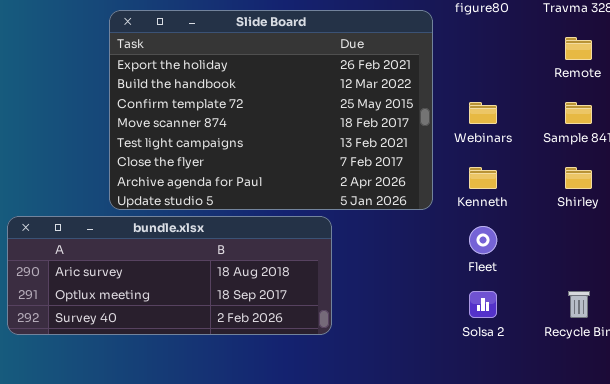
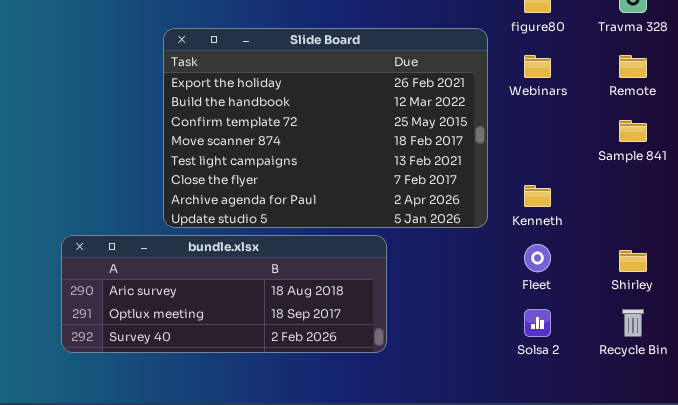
Webinars: [469,102,497,124] -> [524,55,551,78], moved
Shirley: [565,167,592,189] -> [619,250,647,272], moved

